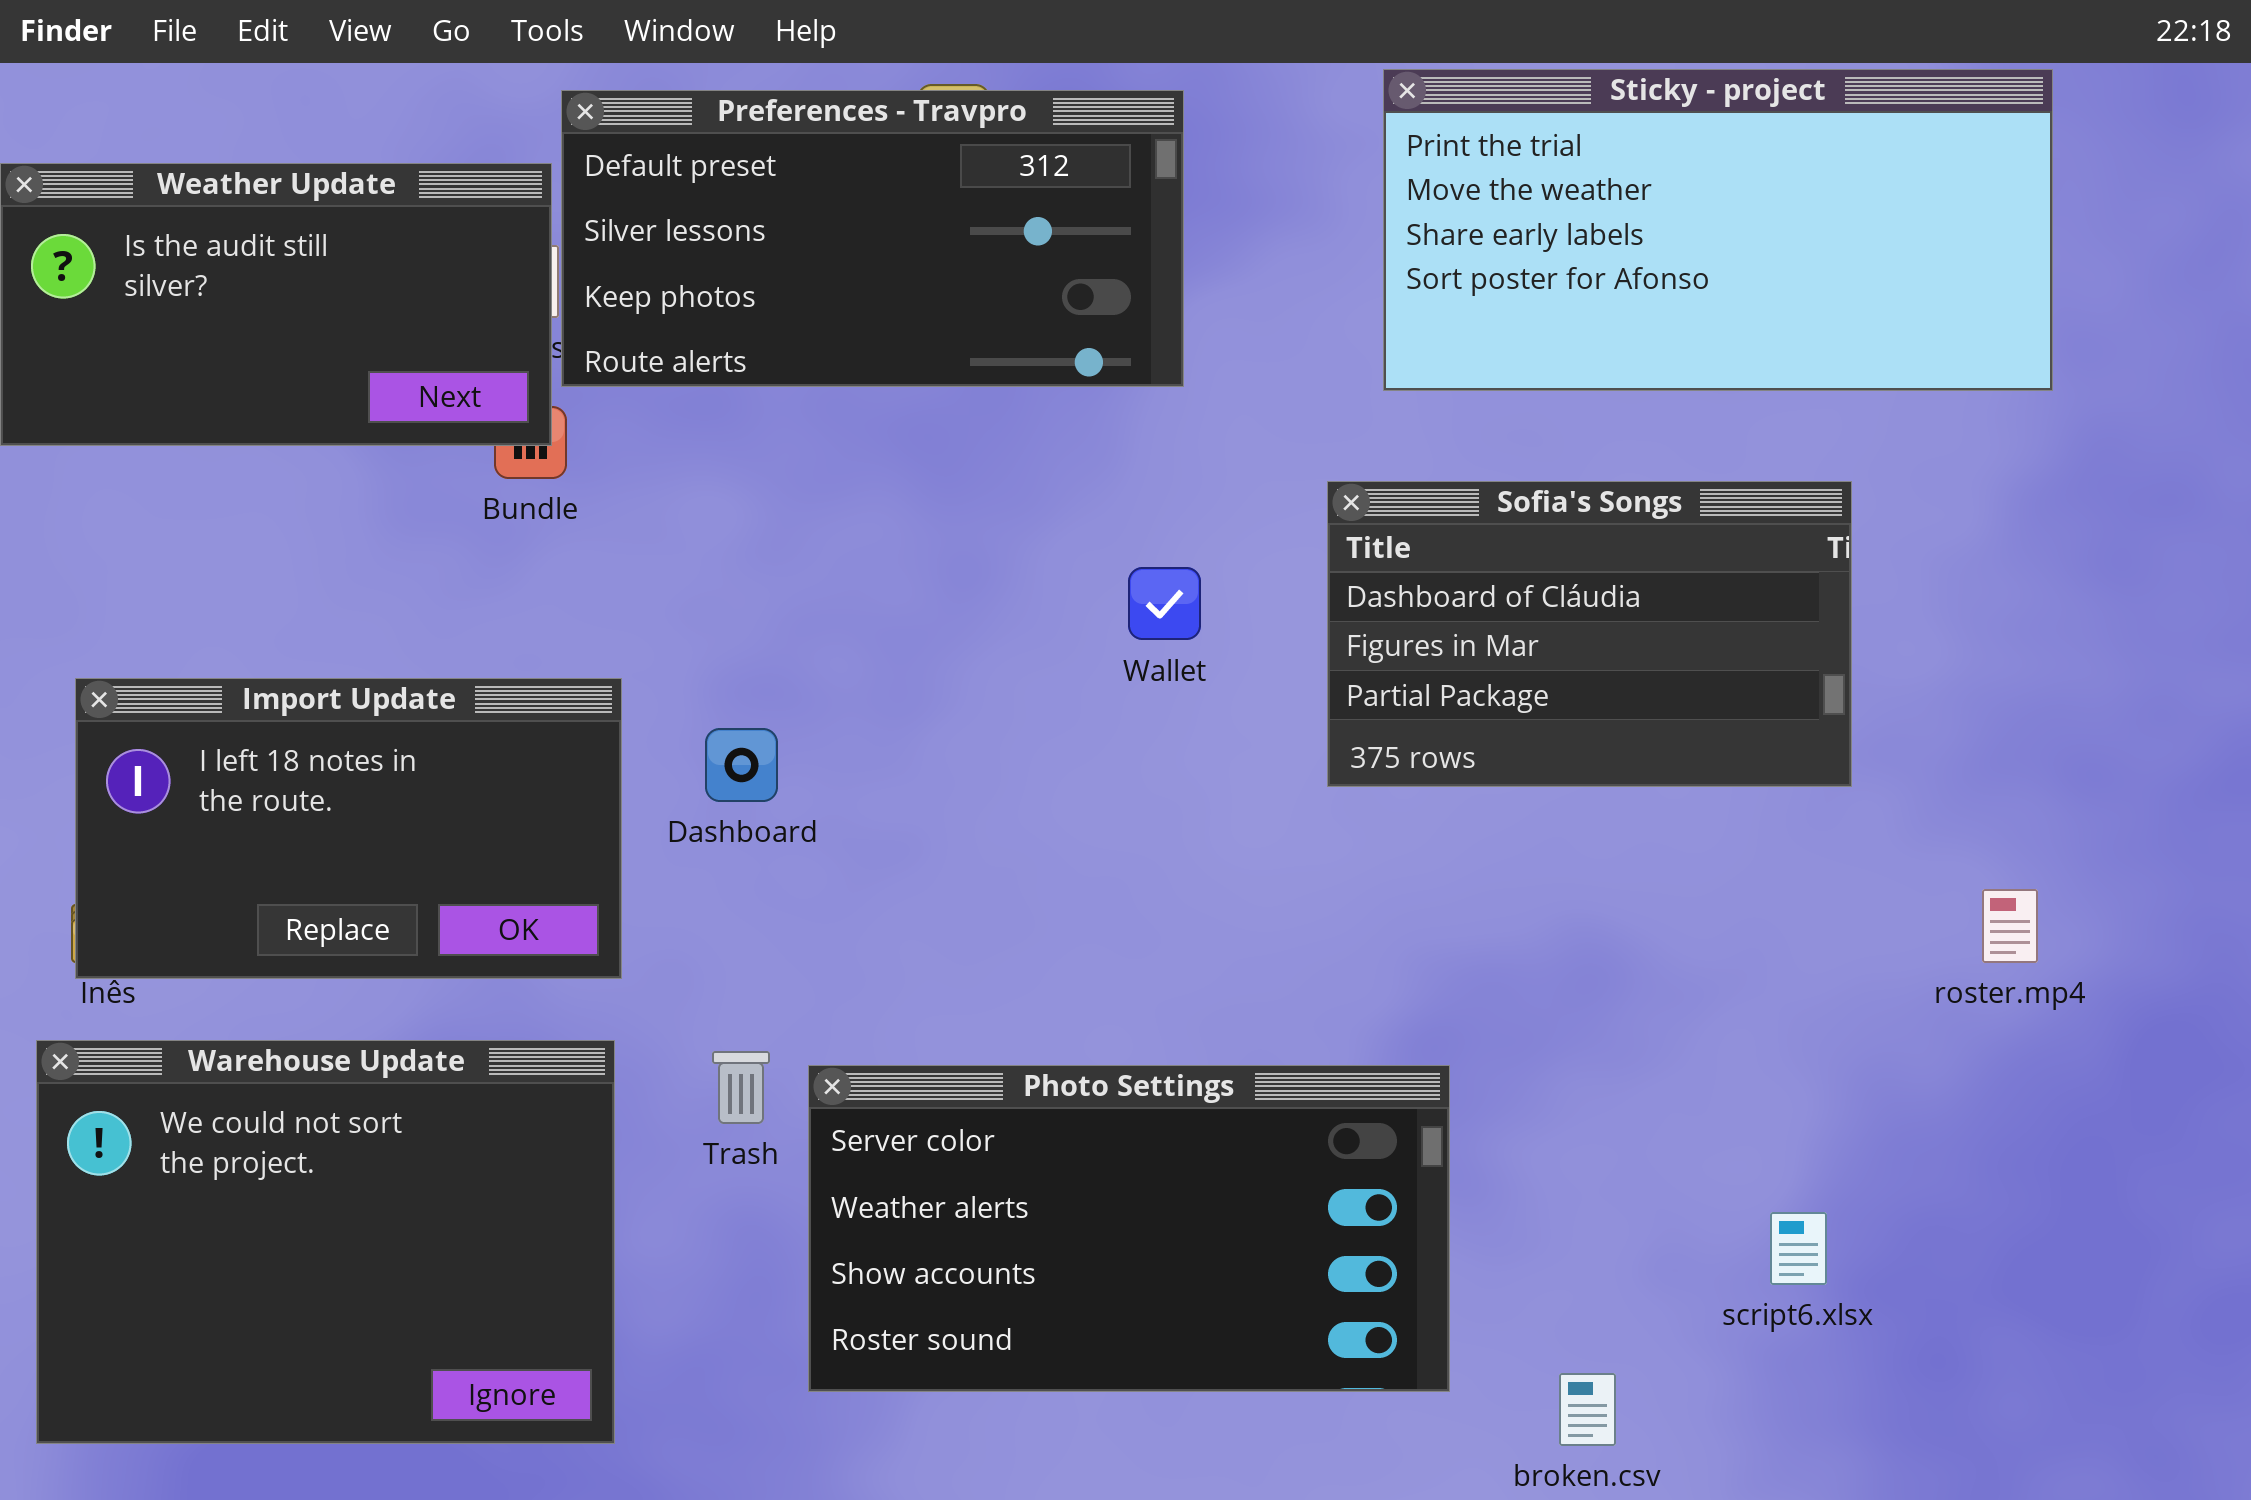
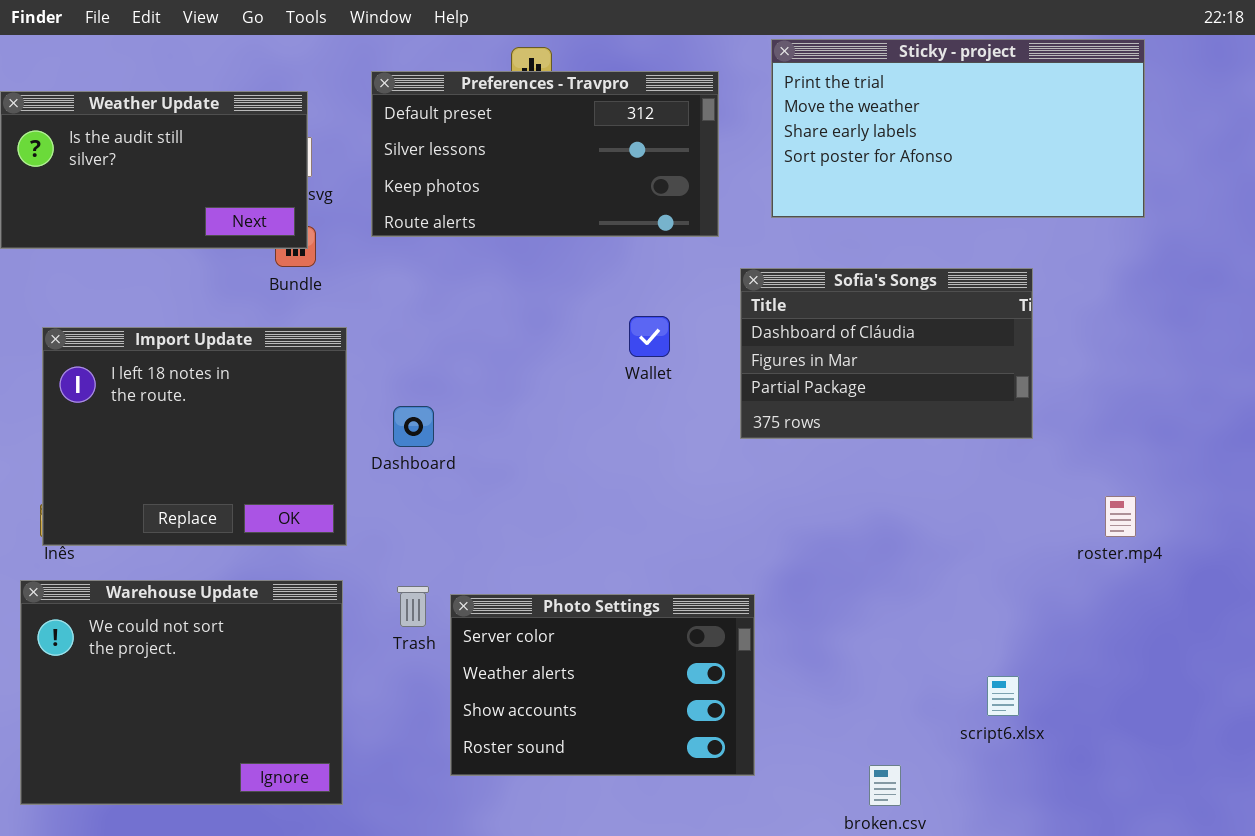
Preferences - Travpro: [561,90,1184,387] -> [371,71,719,237], moved
Import Update: [75,678,622,979] -> [42,327,347,546], resized
Photo Settings: [808,1065,1450,1392] -> [450,594,755,776], resized

